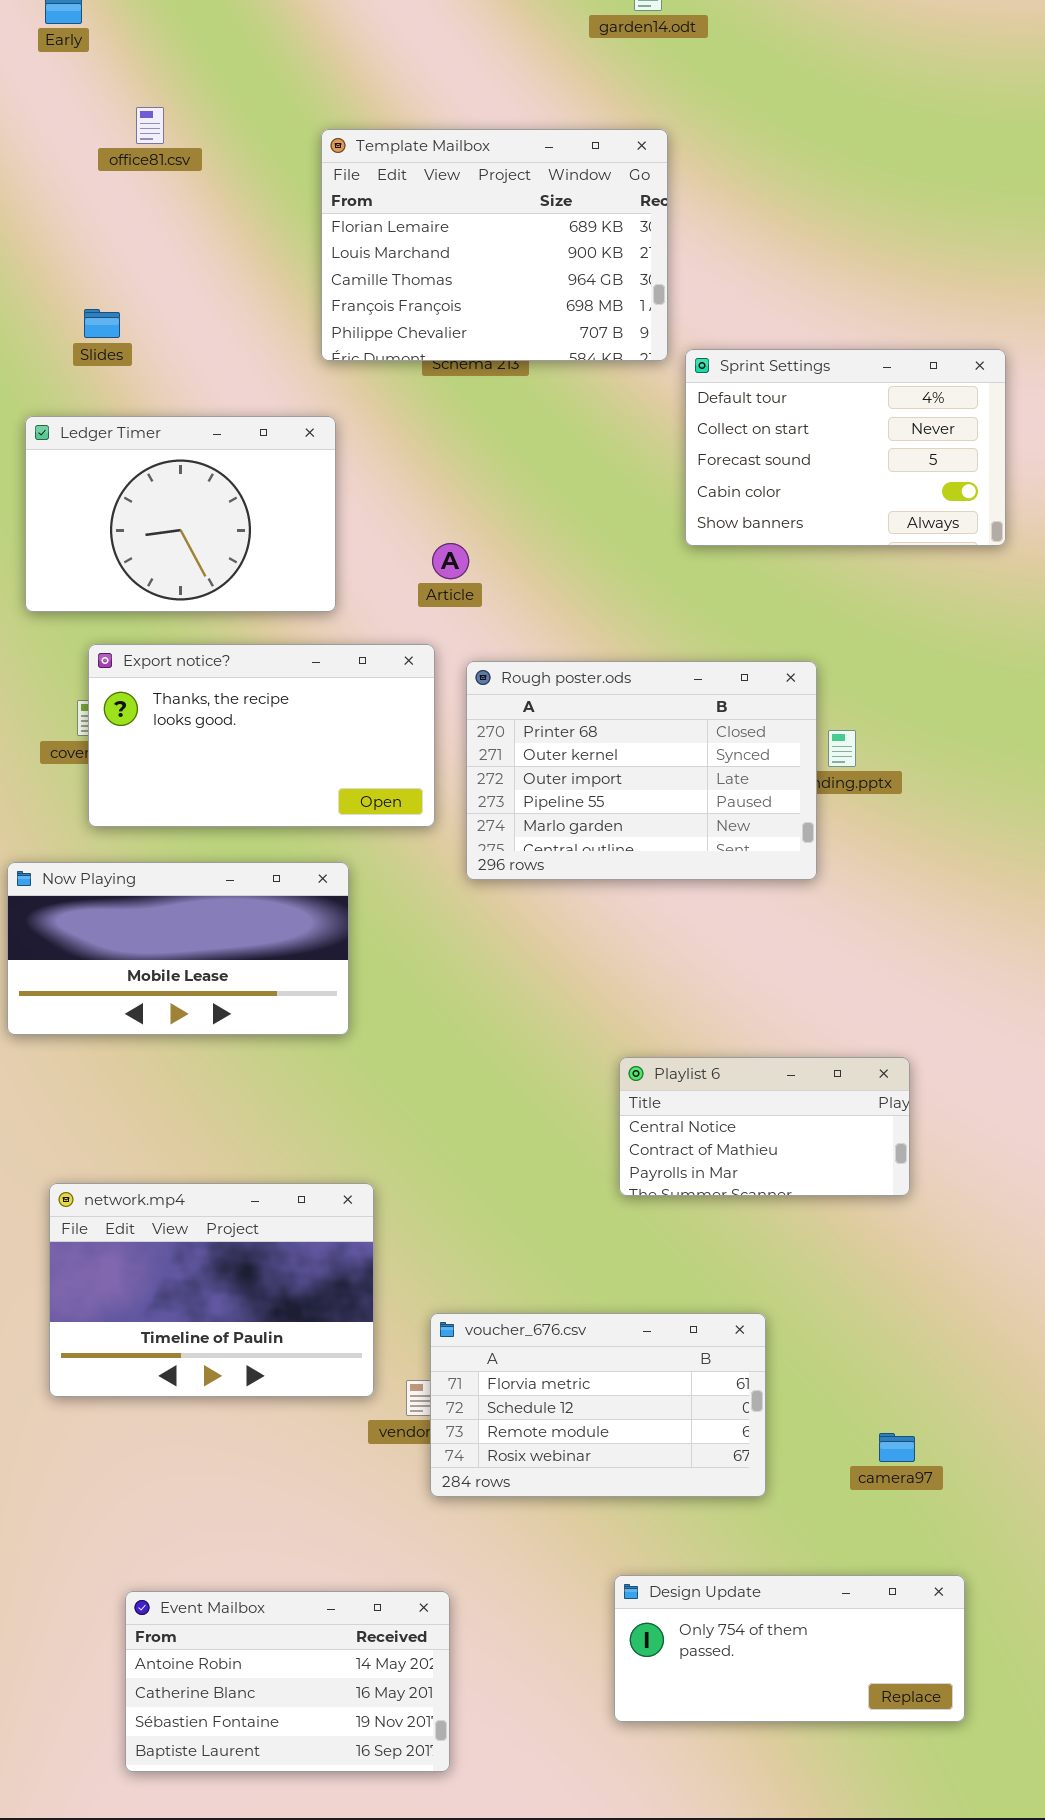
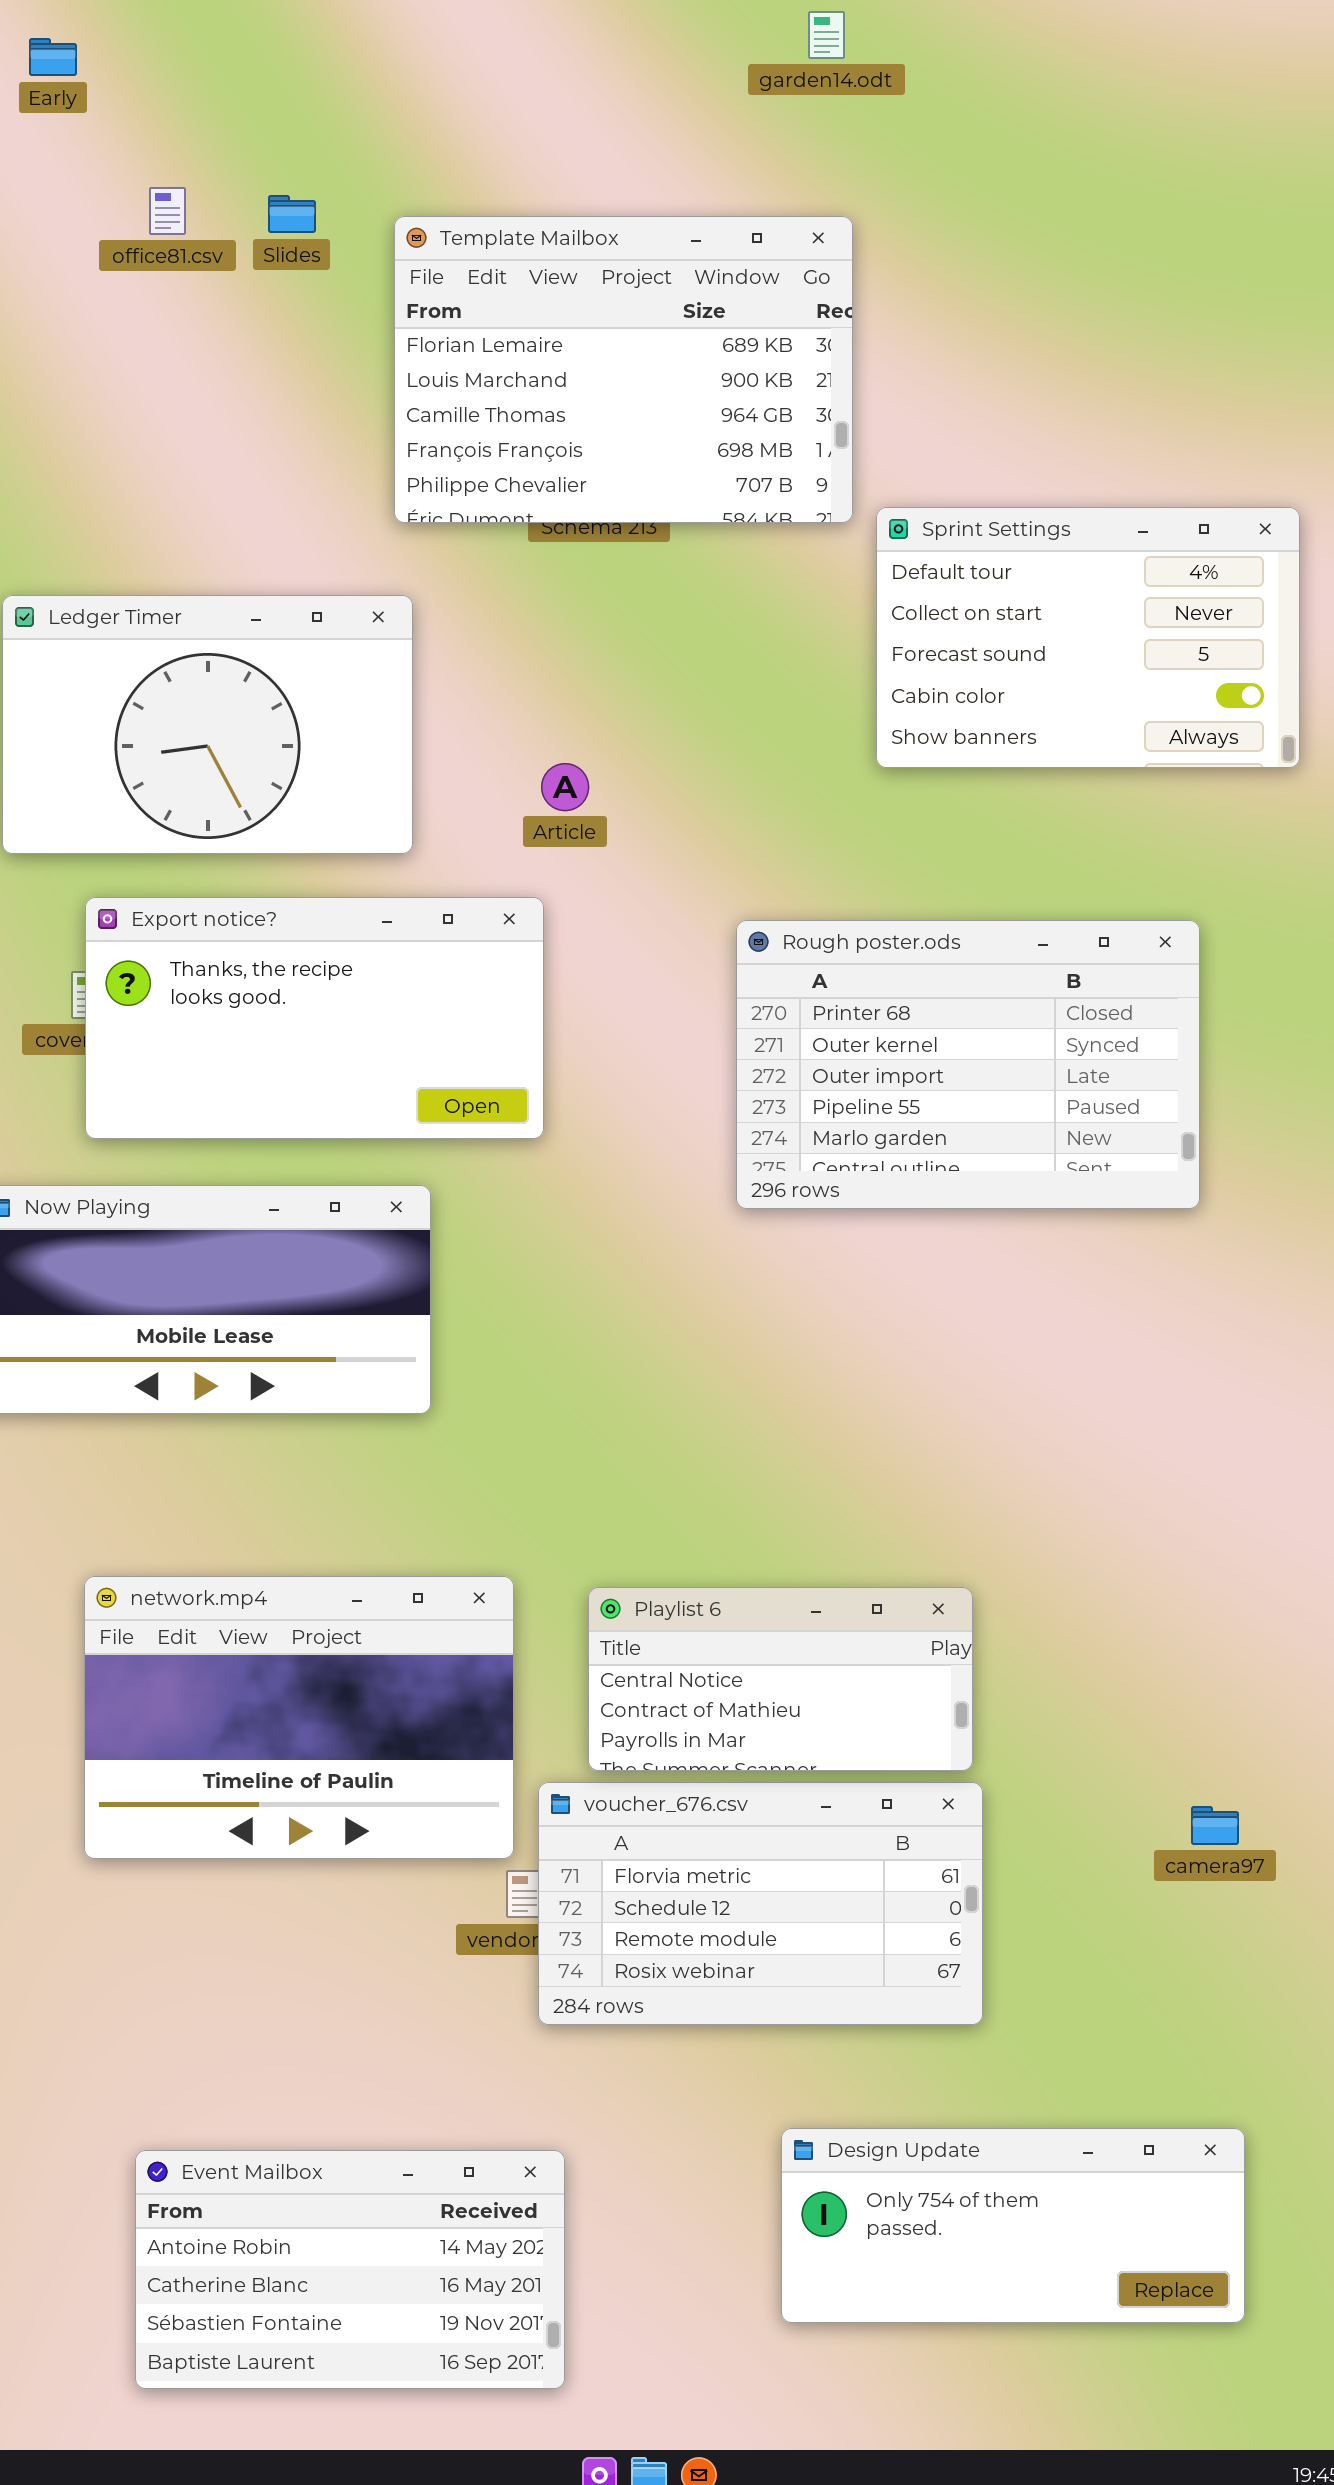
Slides: [84,309,120,338] -> [268,195,316,233], moved
Rough poster.ods: [466,661,817,880] -> [736,920,1200,1209], moved
Playlist 6: [619,1057,910,1196] -> [588,1587,973,1771], moved
network.mp4: [49,1183,374,1397] -> [84,1576,514,1859], moved
camera97: [879,1433,915,1462] -> [1191,1806,1239,1845], moved

